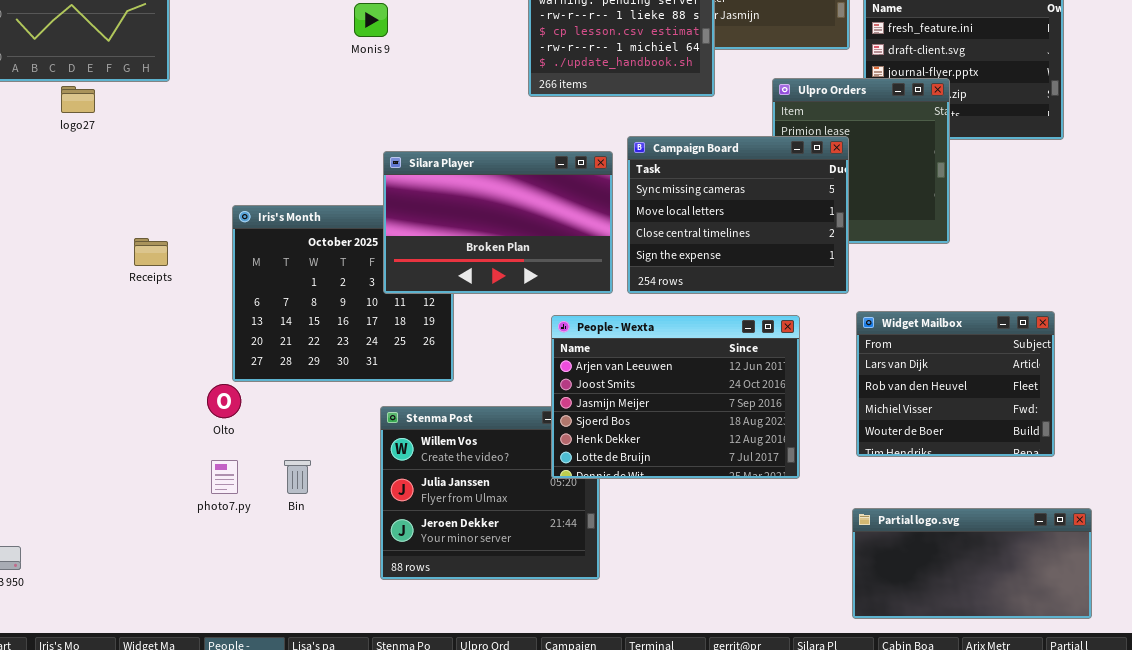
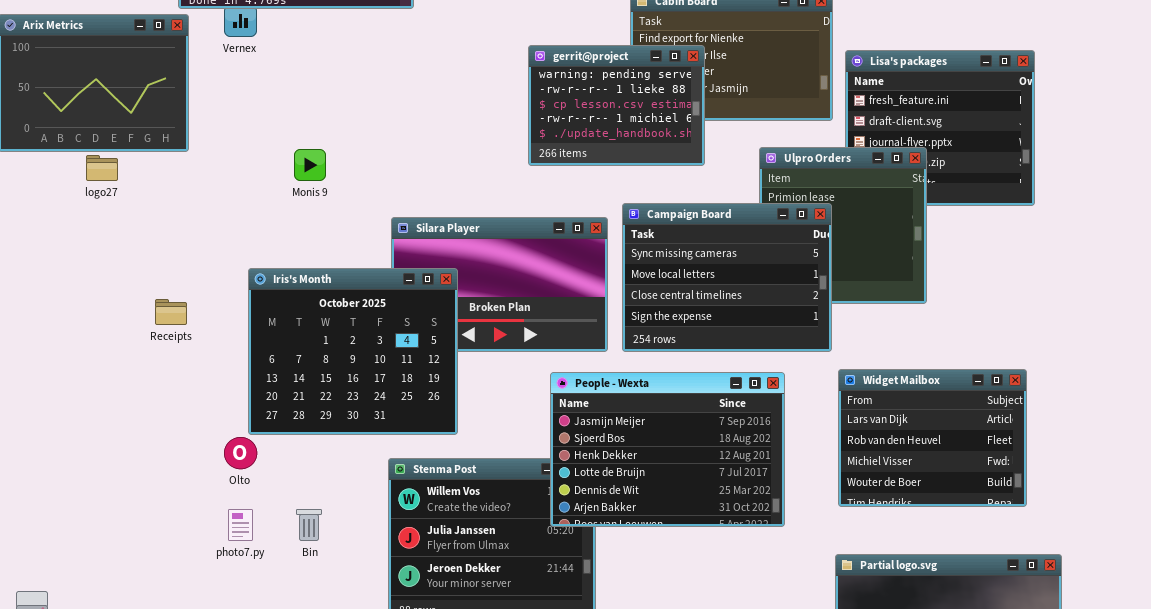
Monis 9: [354,3,388,37] -> [294,149,326,181], moved
Iris's Month: [232,205,454,382] -> [248,268,458,435], raised
People - Wexta: [551,315,800,479] -> [550,372,785,527], scrolled down 2 rows

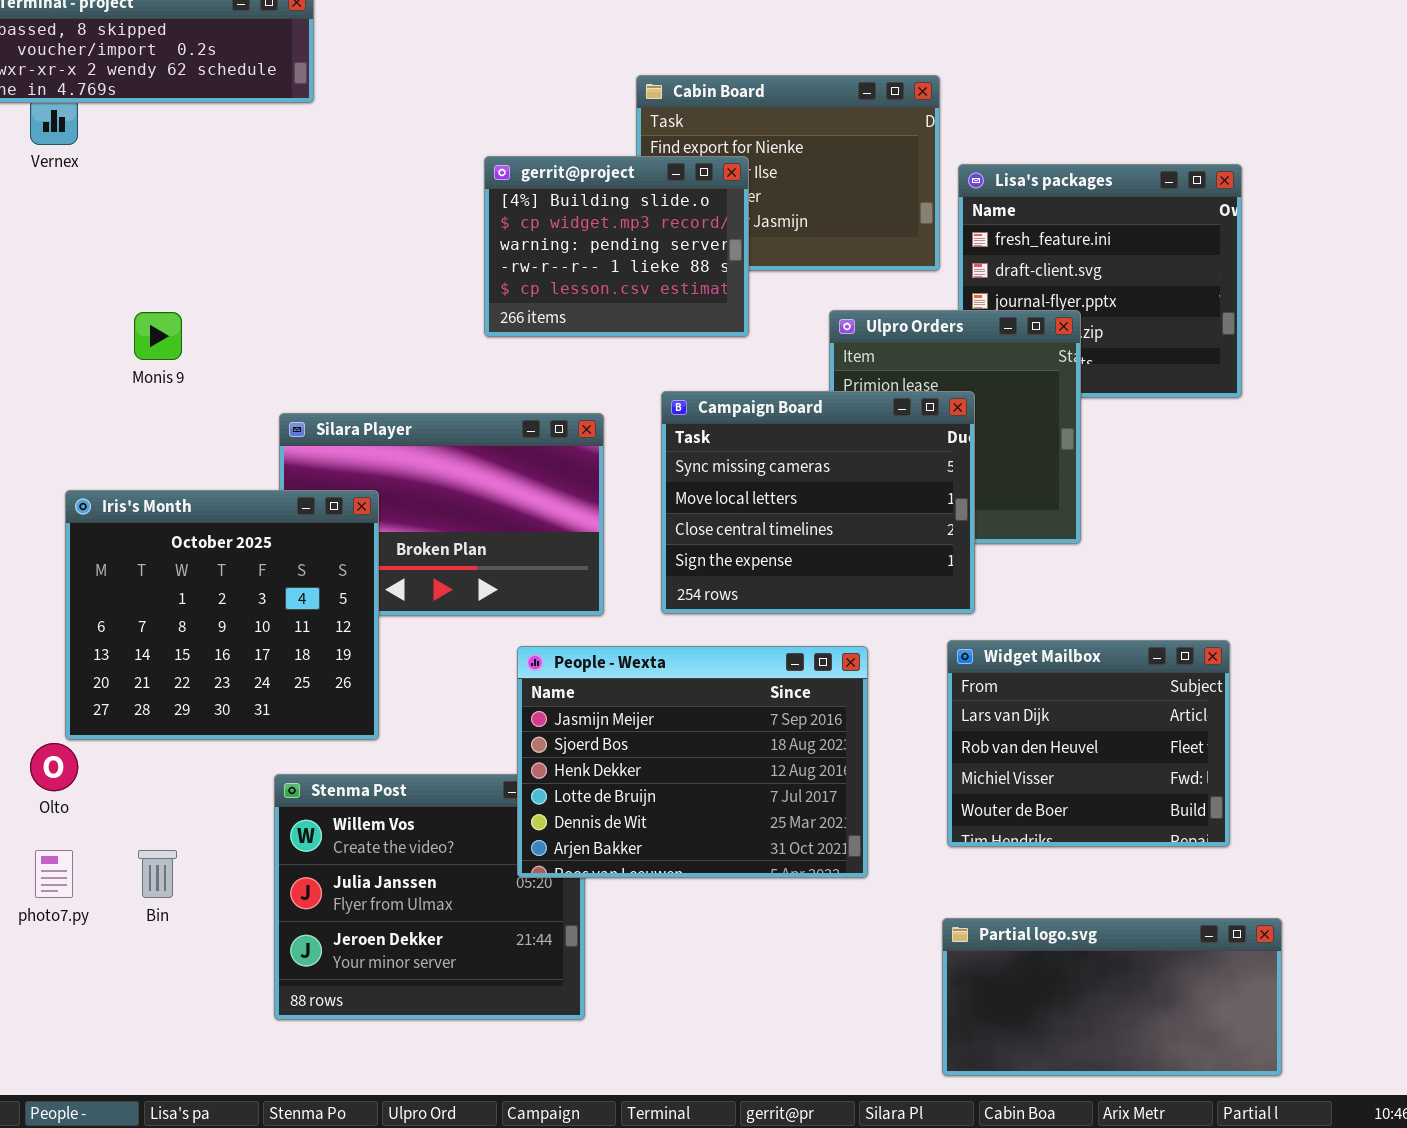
gerrit@project: [528,45,705,166] -> [484,156,749,337], scrolled up 2 rows
Campaign Board: [622,203,832,352] -> [661,391,975,614], moved

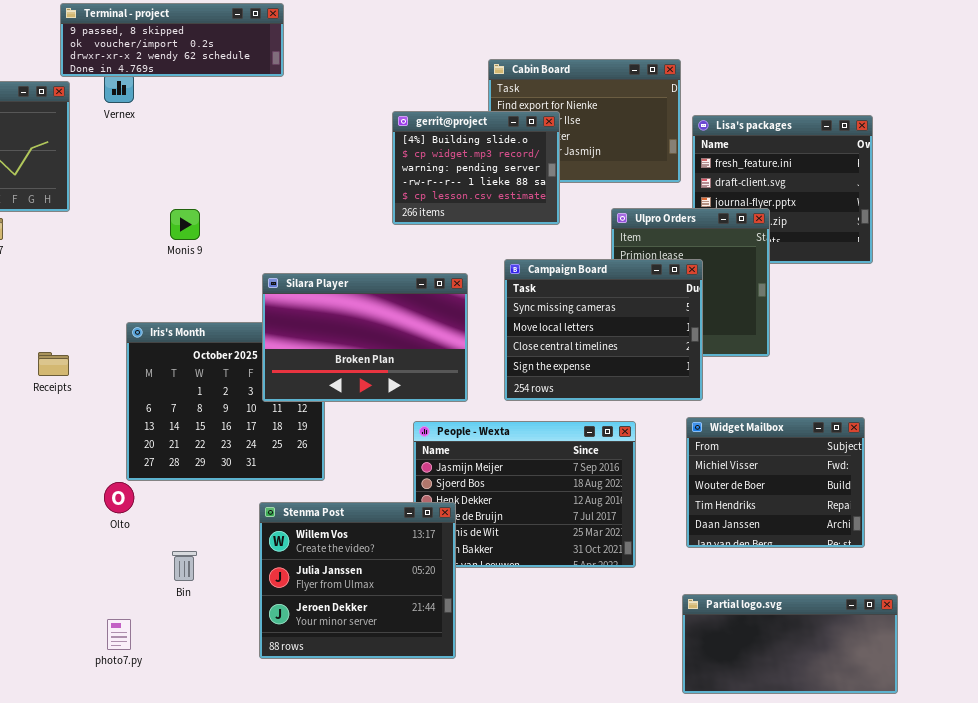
Silara Player: [279,413,604,616] -> [262,273,468,402], raised
Widget Mailbox: [947,640,1230,847] -> [686,417,865,548], scrolled down 2 rows
Stenma Post: [274,774,585,1020] -> [259,502,456,659], raised
photo7.py: [35,850,73,898] -> [107,619,131,650], moved

